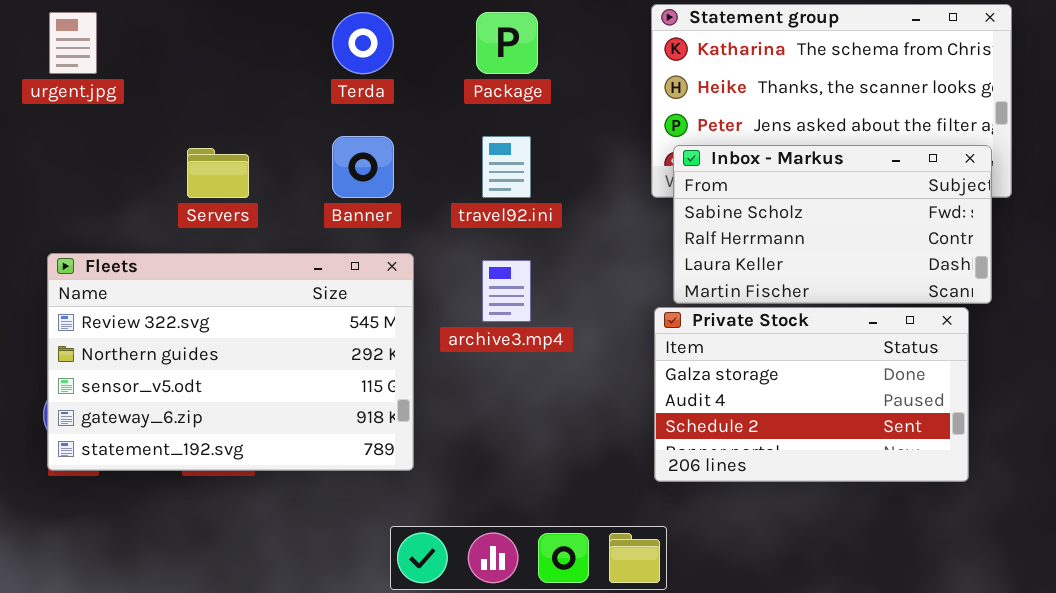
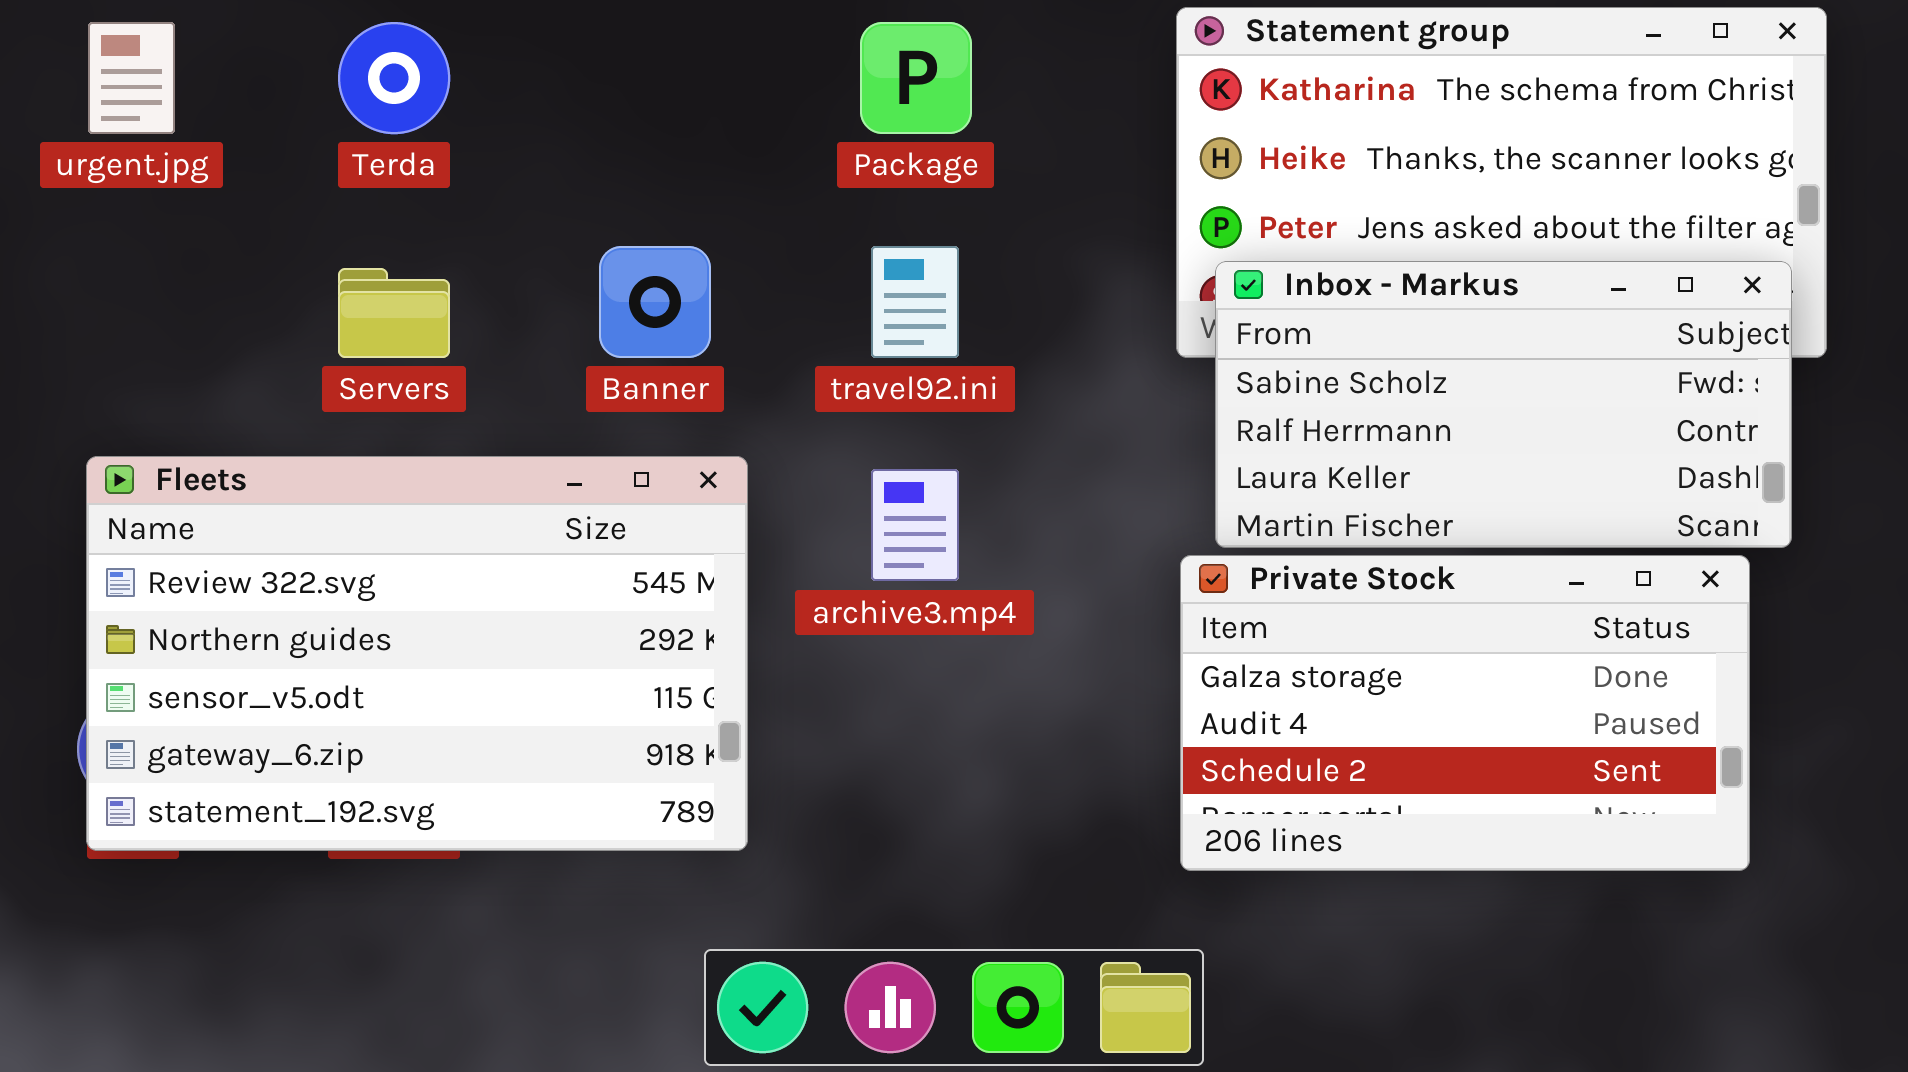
Terda: [332,12,394,74] -> [338,22,450,134], moved

